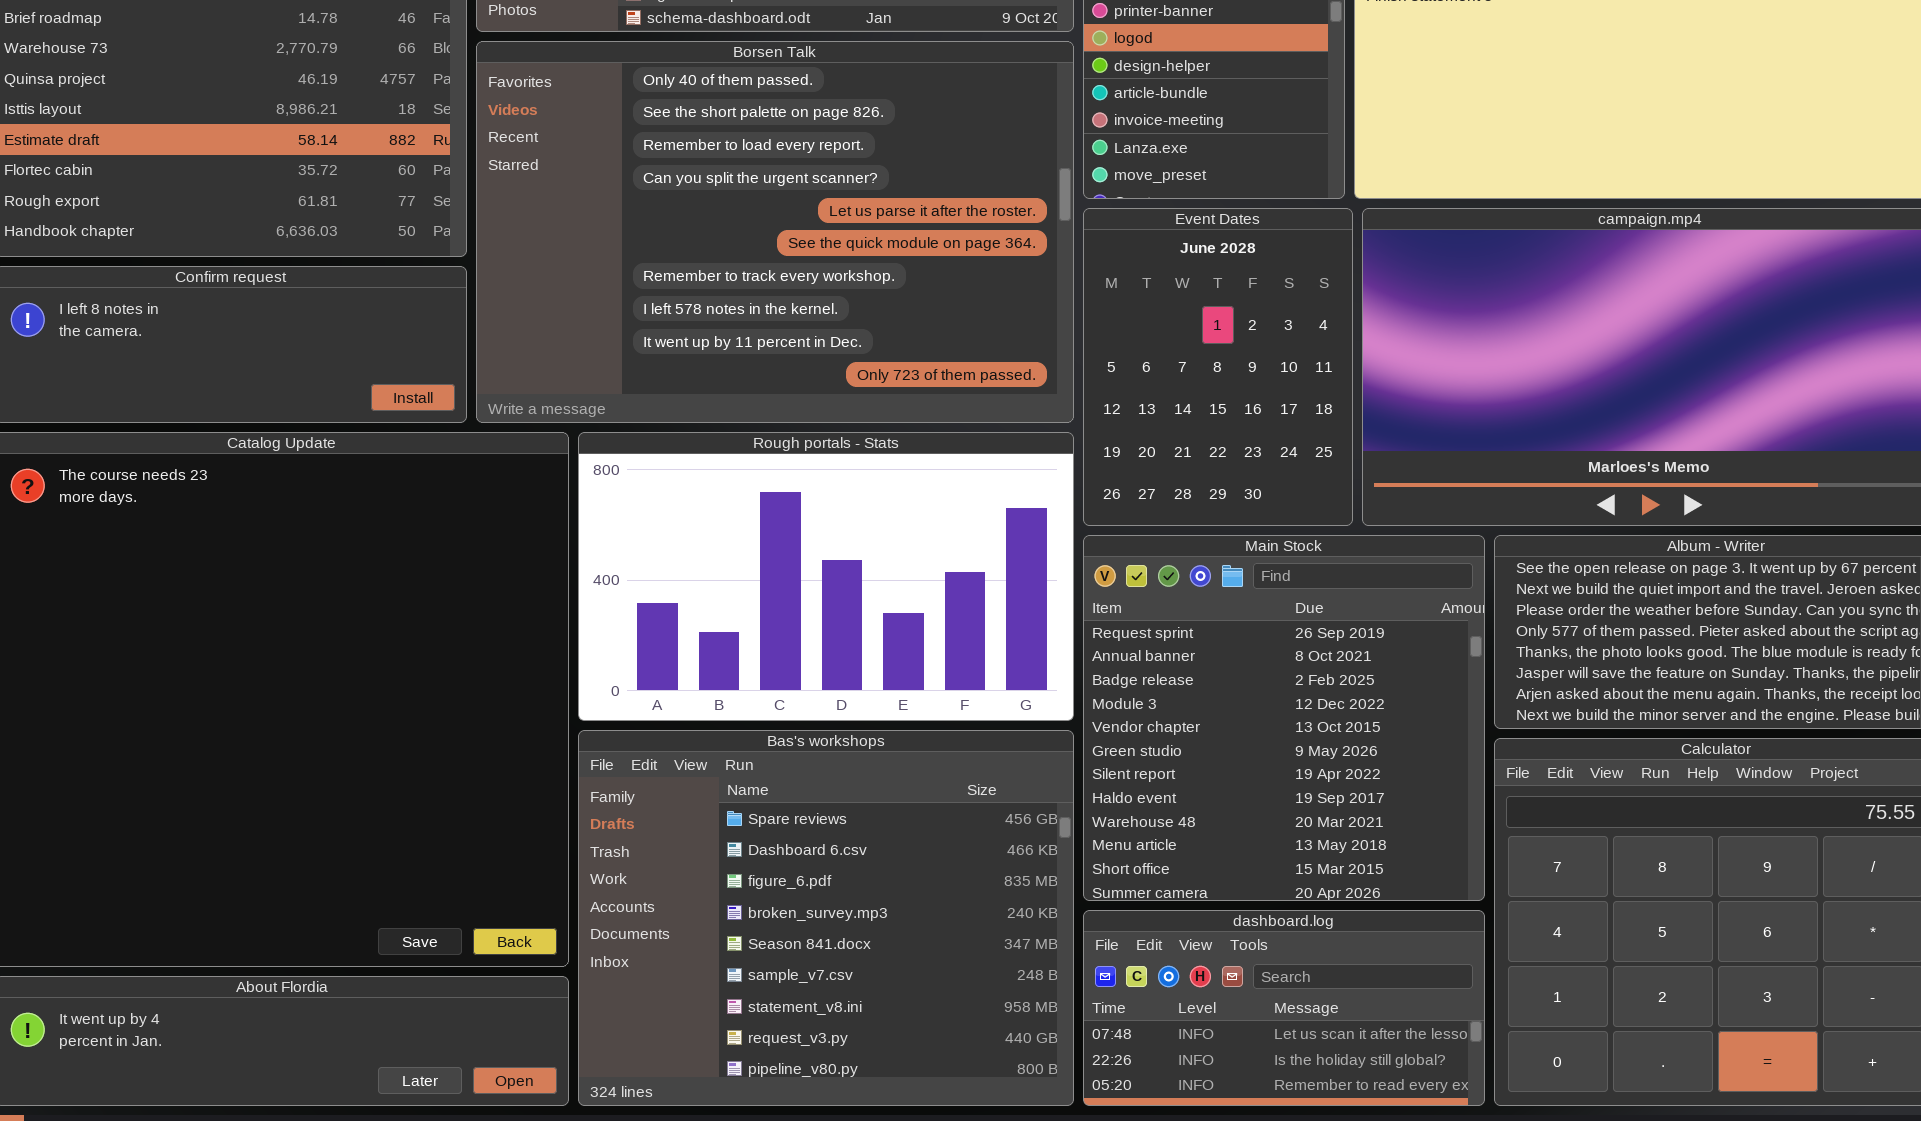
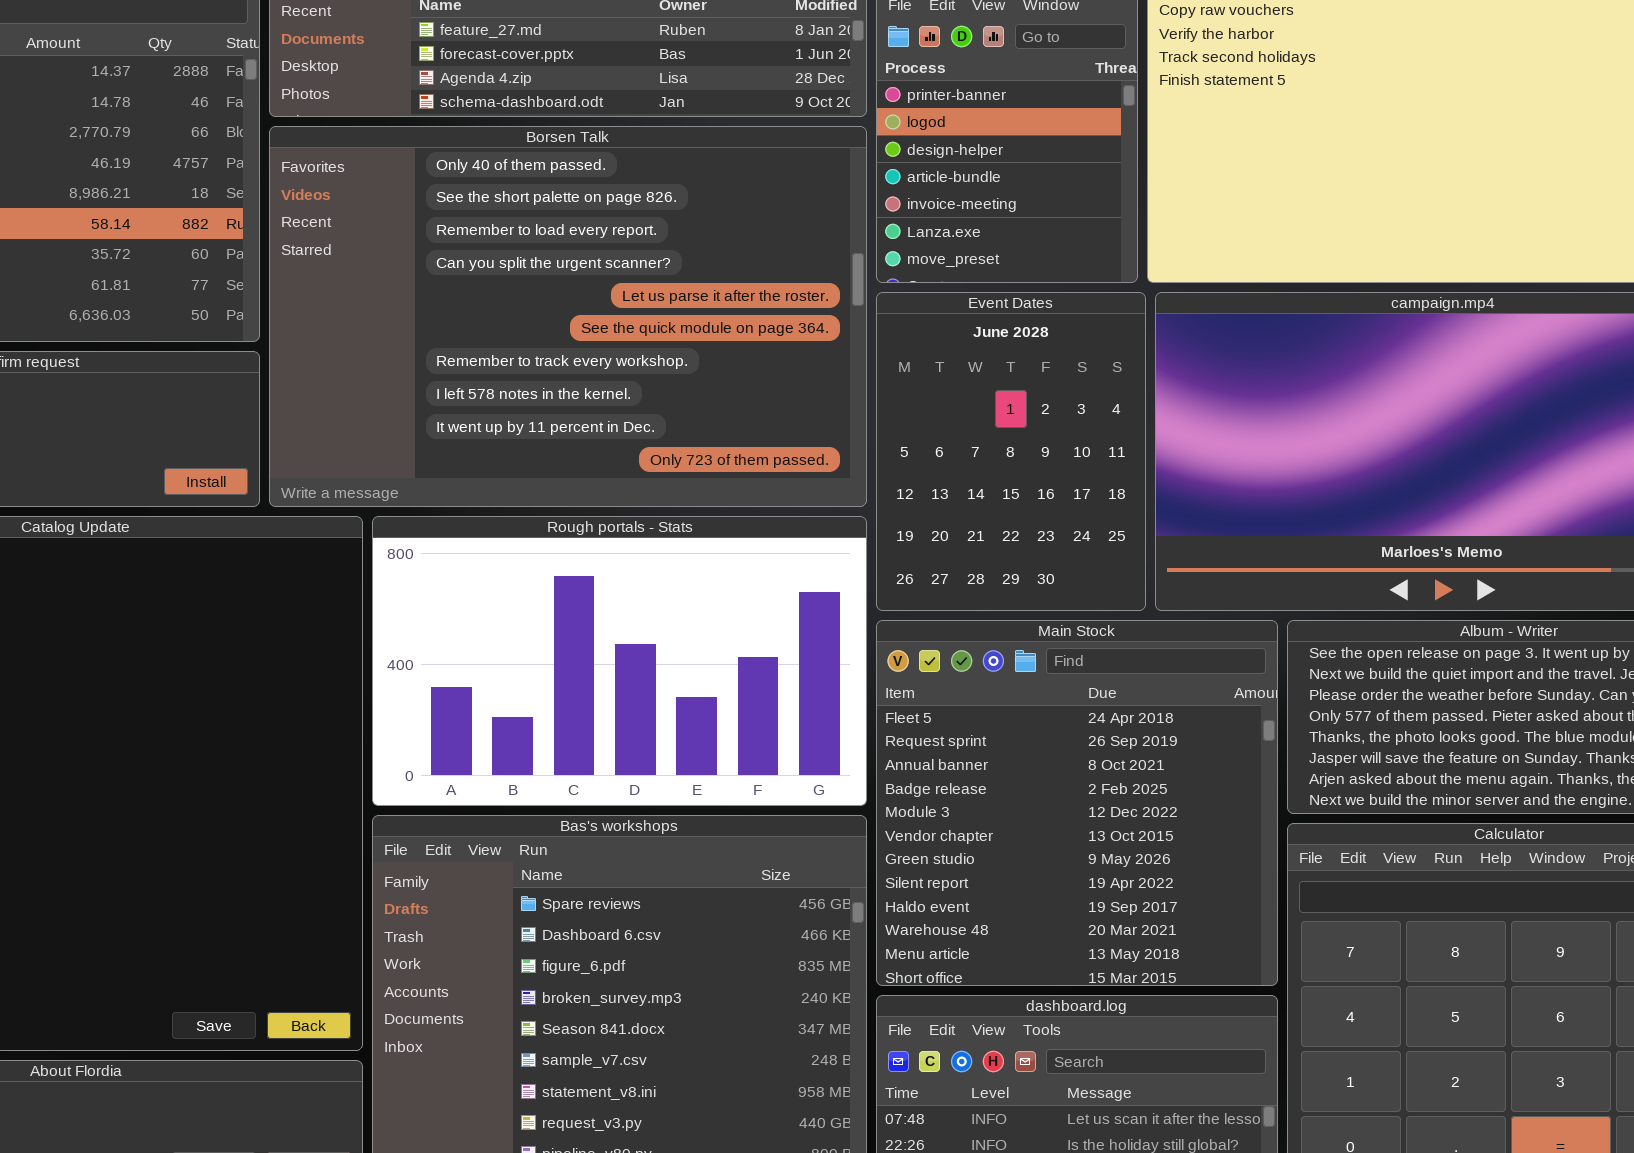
Main Stock: [1083,535,1485,901] -> [876,620,1278,986], scrolled up 1 row

